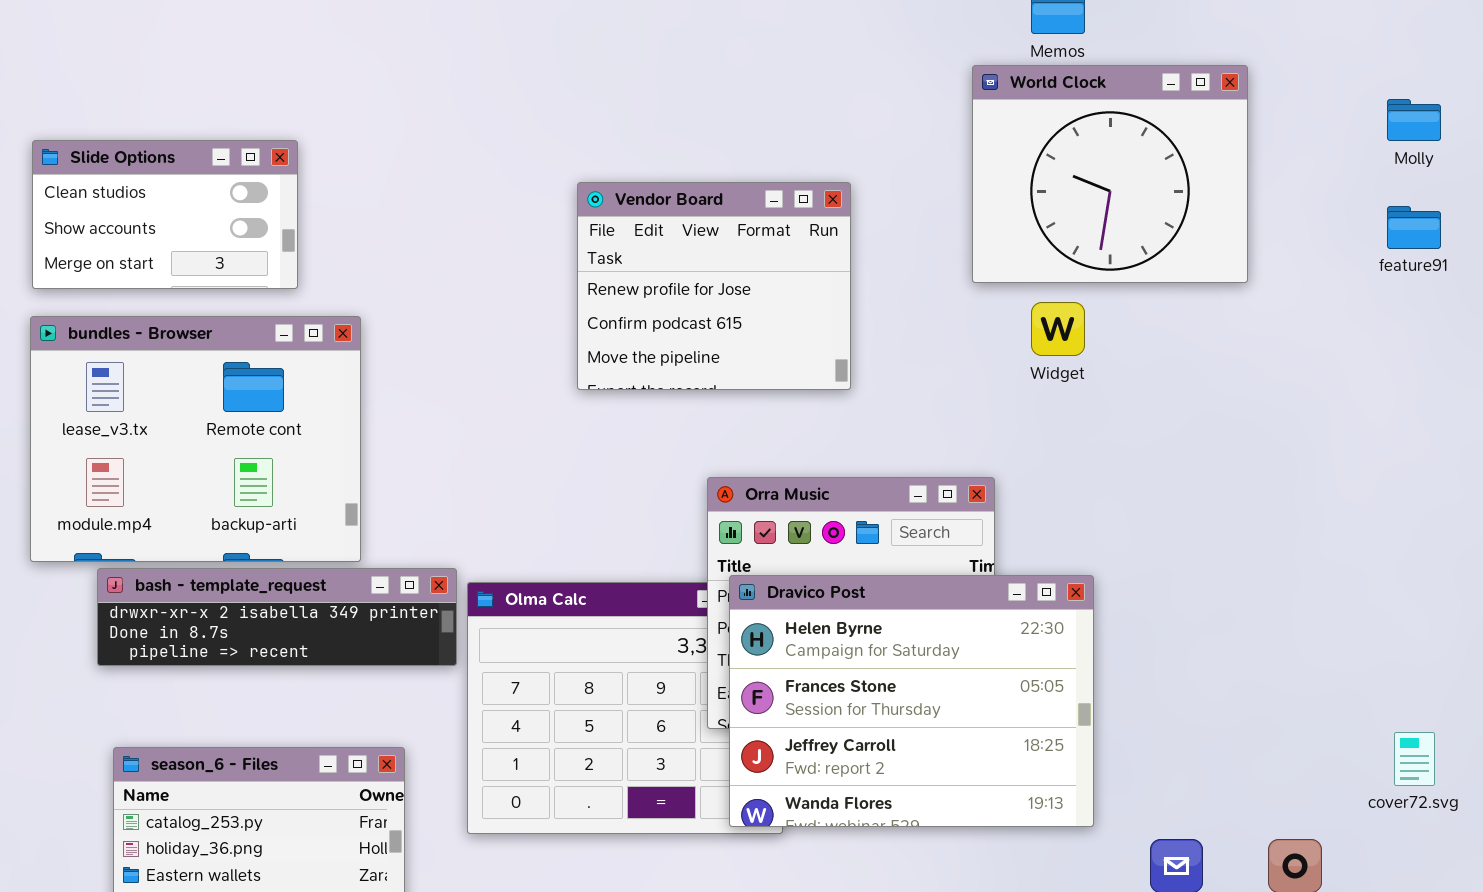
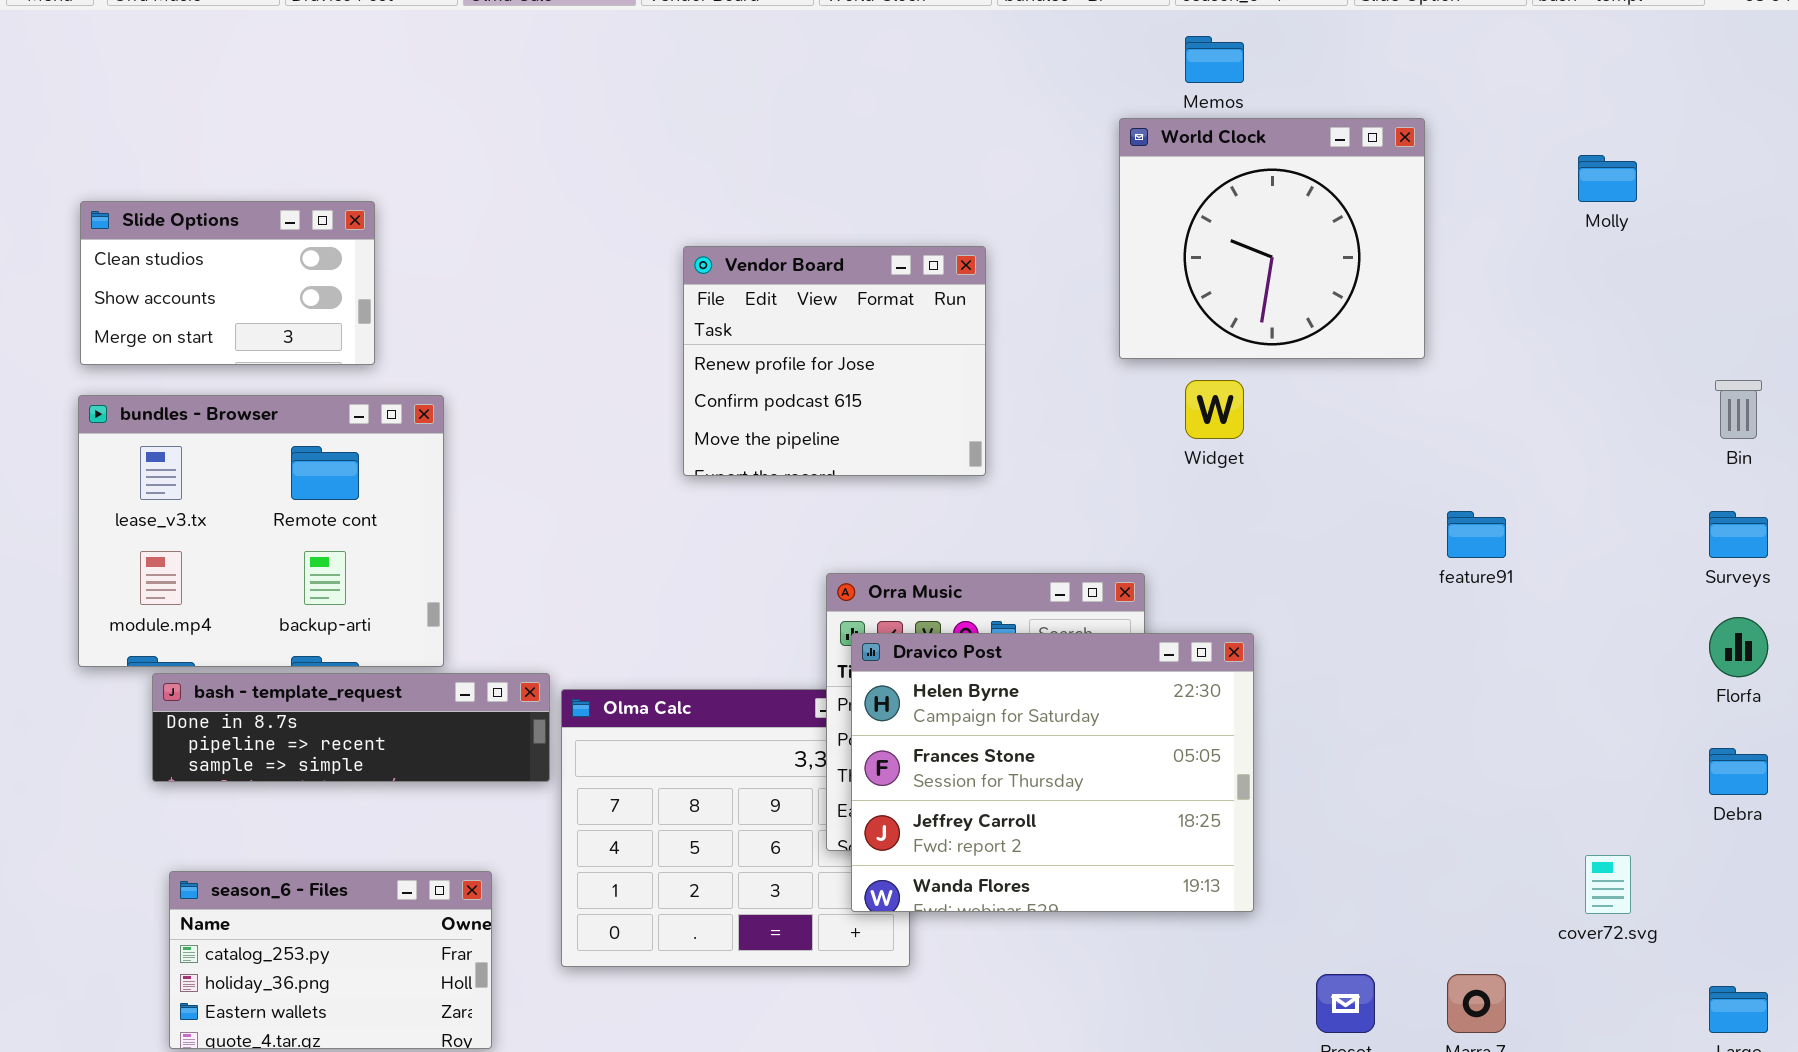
feature91: [1387,206,1441,249] -> [1447,511,1506,558], moved
bash - template_request: [97,568,457,666] -> [152,673,550,782], scrolled down 1 row
Dravico Post: [729,575,1094,827] -> [851,633,1254,912], moved

